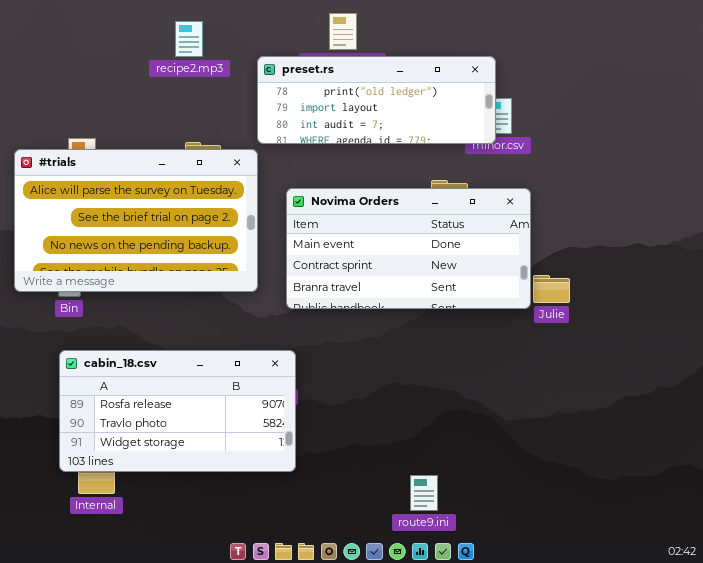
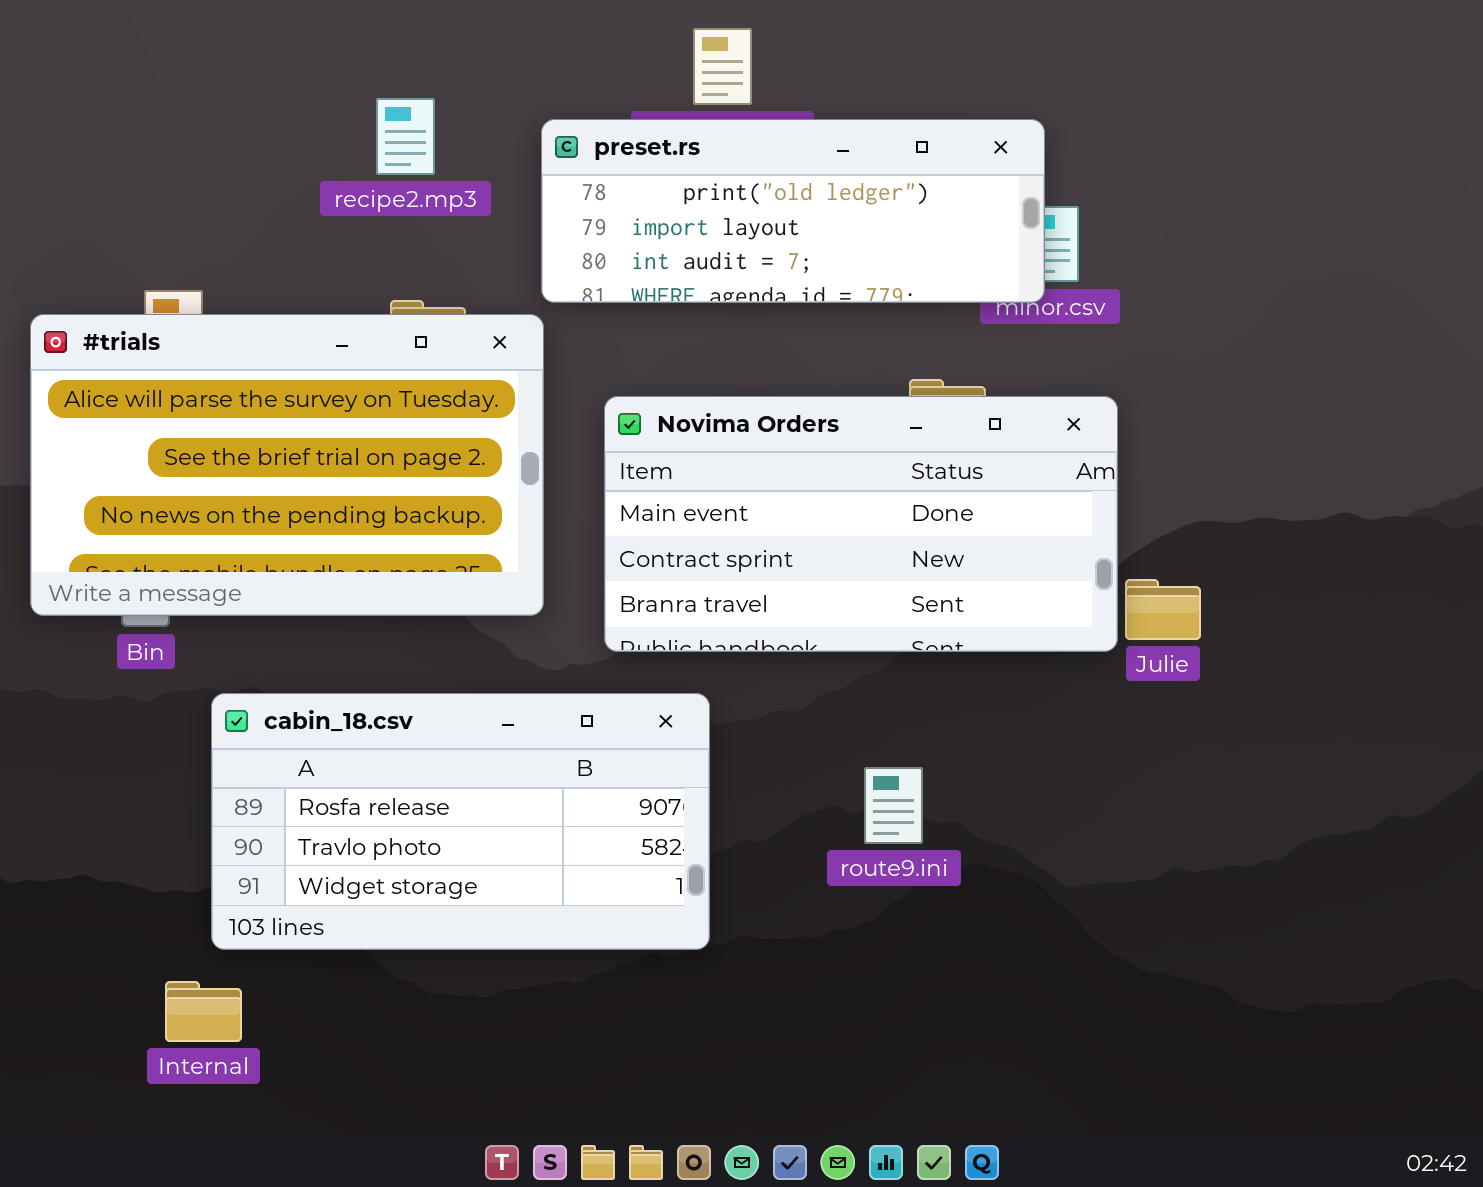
recipe2.mp3: [175,21,203,57] -> [376,98,435,175], moved
cabin_18.csv: [59,350,296,472] -> [211,693,710,950], moved
route9.ini: [410,475,438,511] -> [864,767,923,844], moved

